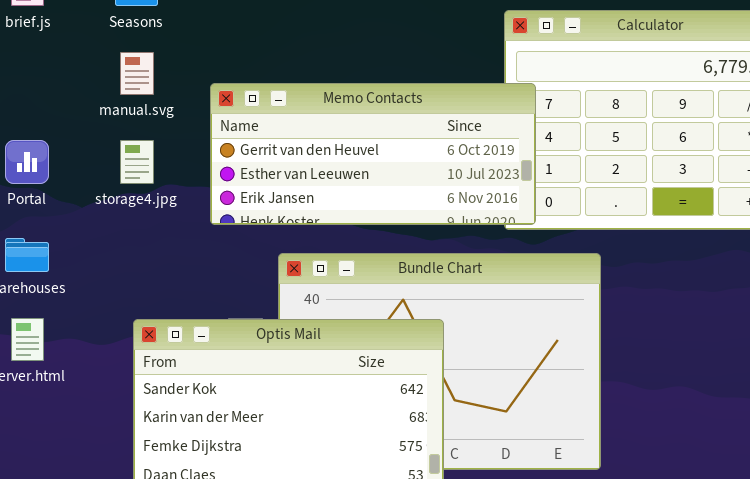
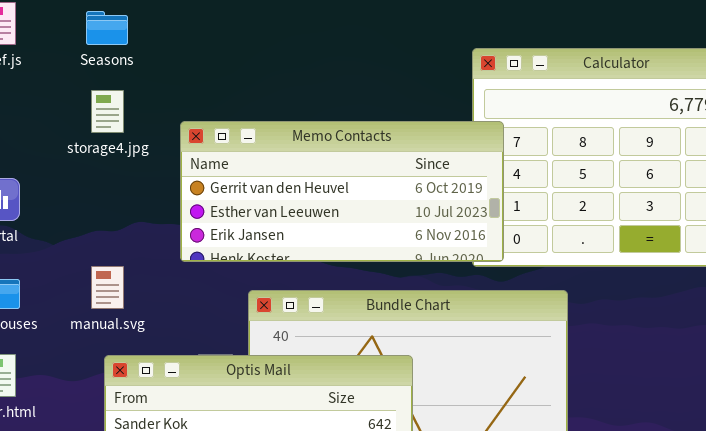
manual.svg: [120,52,154,95] -> [91,266,124,309], moved
storage4.jpg: [120,140,154,184] -> [91,90,124,133], moved

